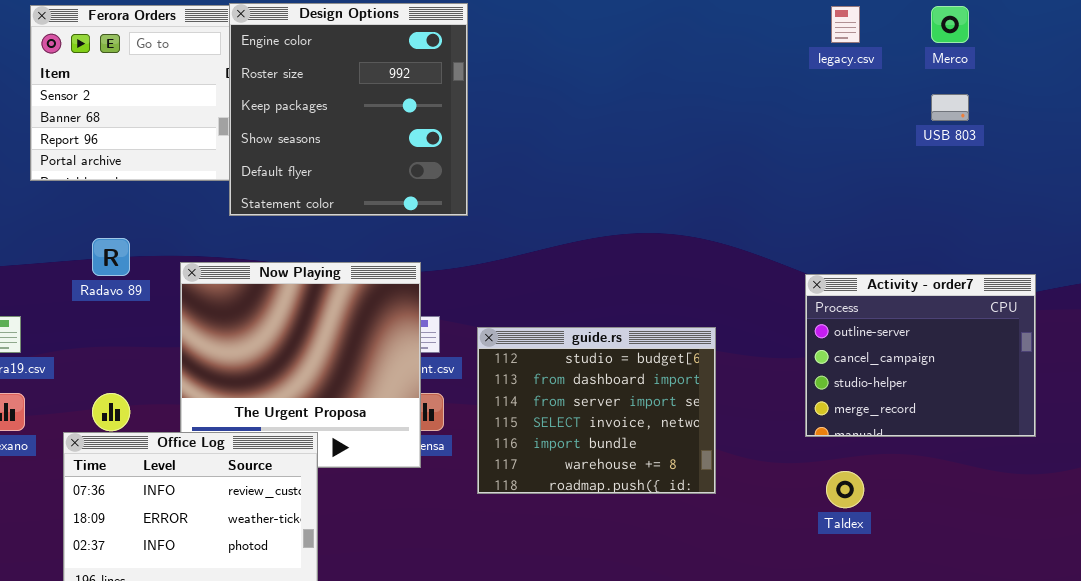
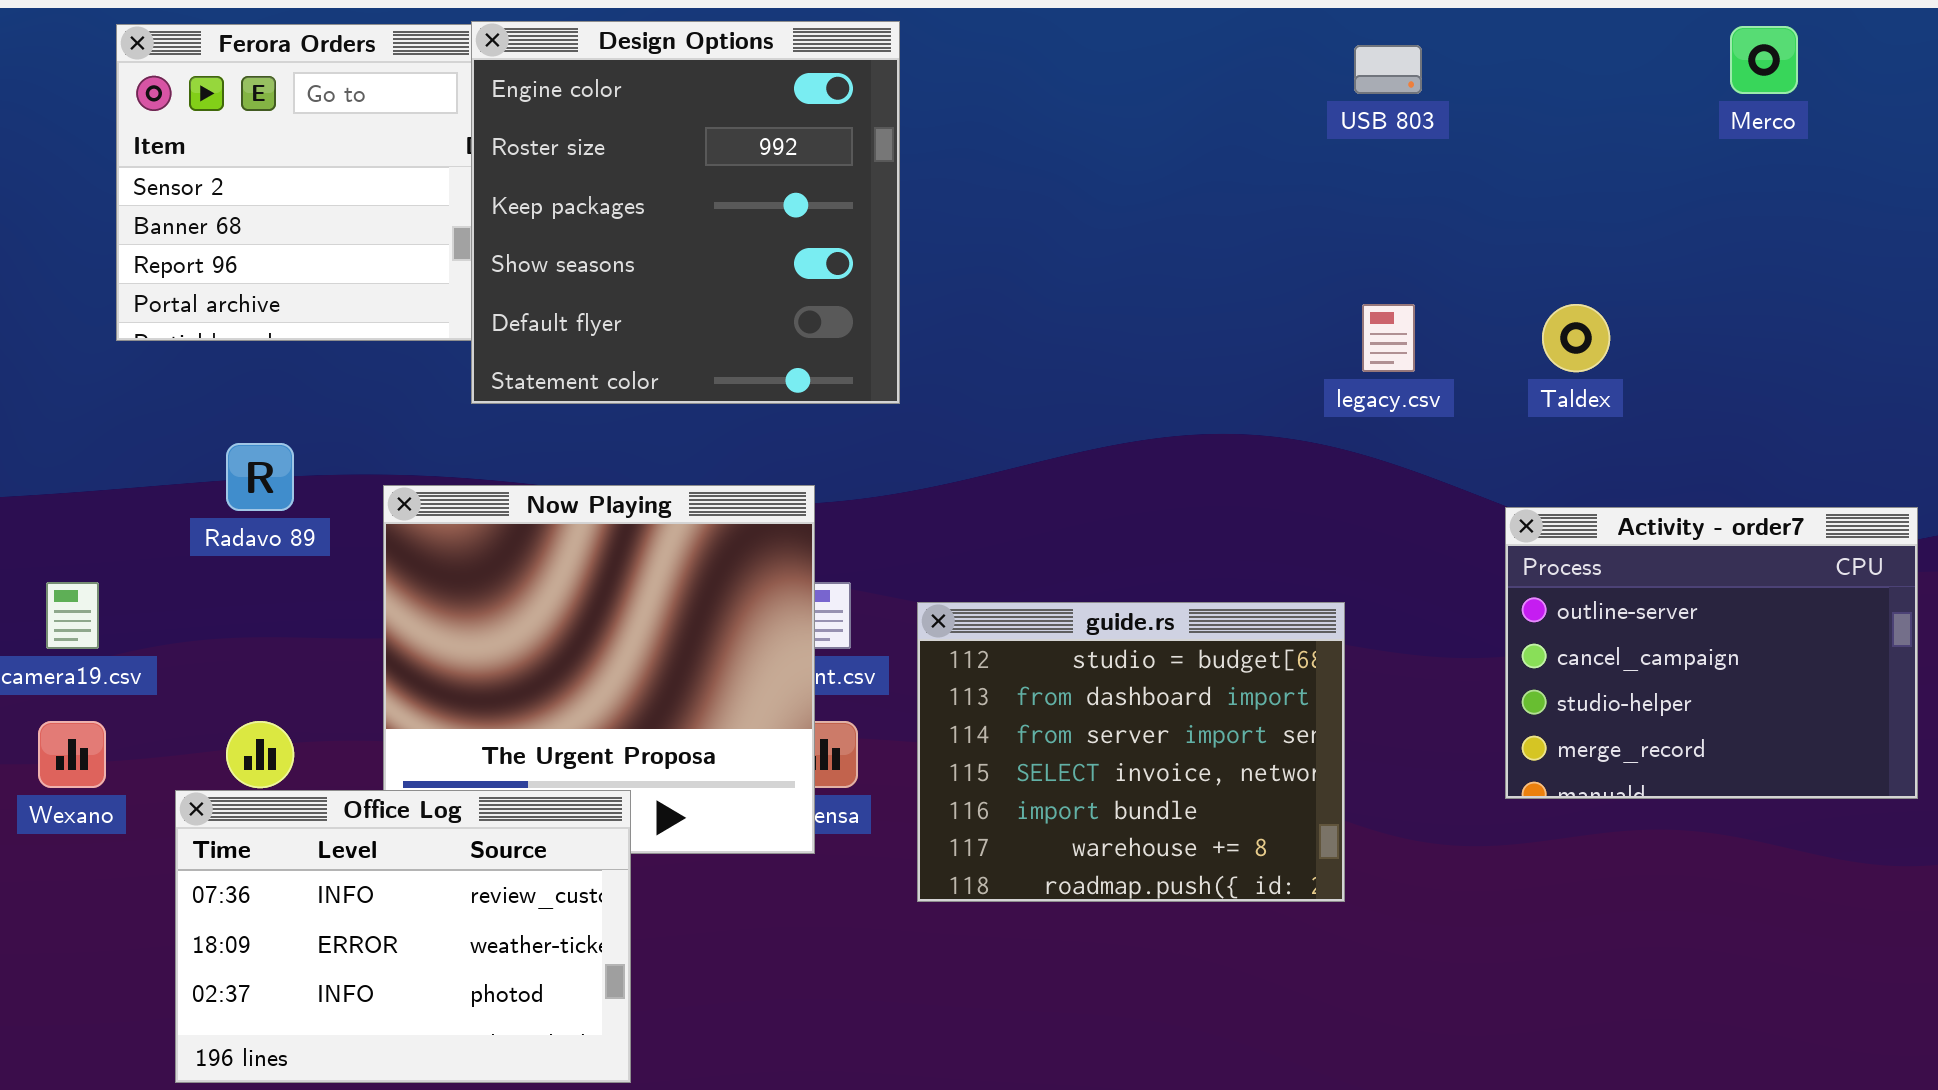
legacy.csv: [831,6,860,43] -> [1362,304,1415,372], moved
USB 803: [931,94,969,121] -> [1354,45,1422,94], moved
Taldex: [826,471,864,508] -> [1542,304,1610,372], moved

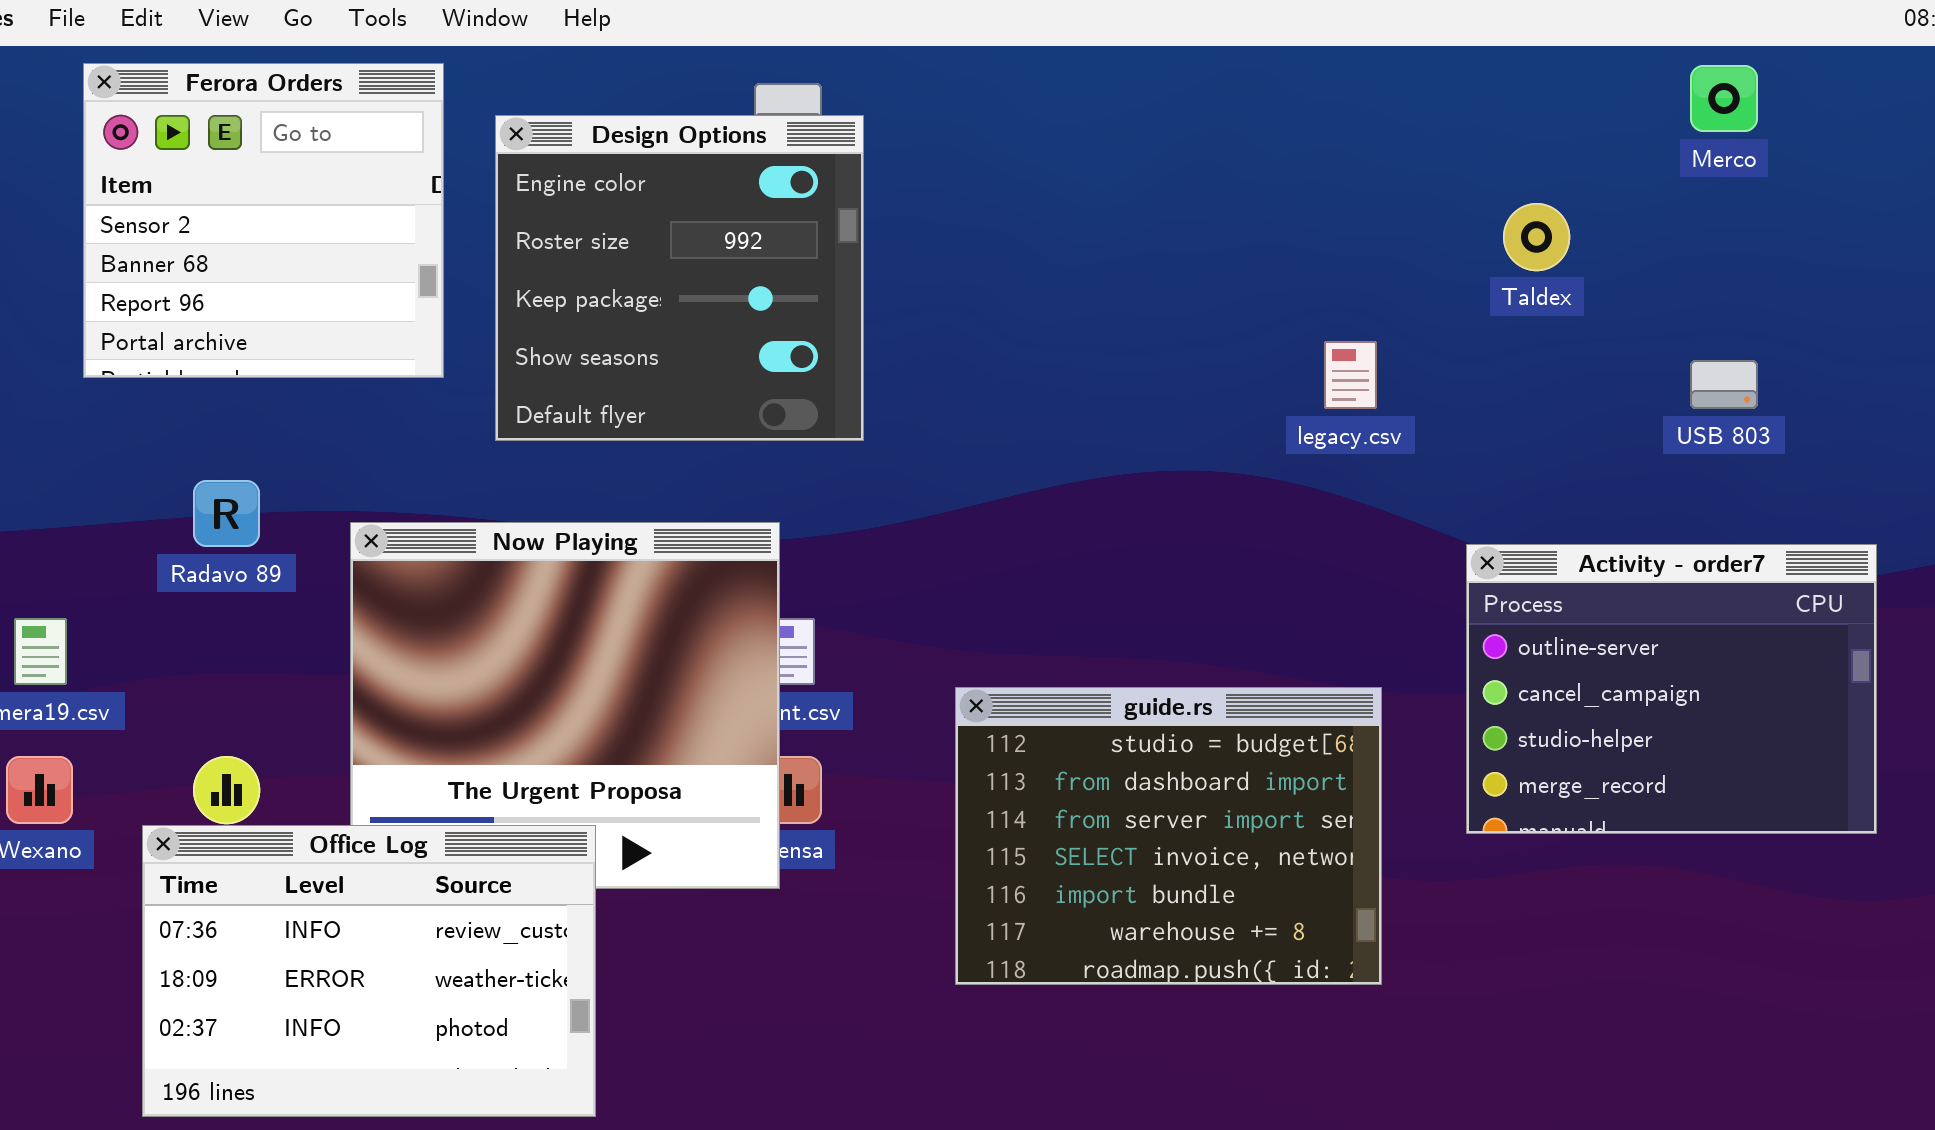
Design Options: [471,21,900,404] -> [495,115,864,441], resized
USB 803: [1354,45,1422,94] -> [1690,360,1758,409], moved
Taldex: [1542,304,1610,372] -> [1503,203,1570,271], moved
guide.rs: [917,602,1345,902] -> [955,687,1382,985], moved

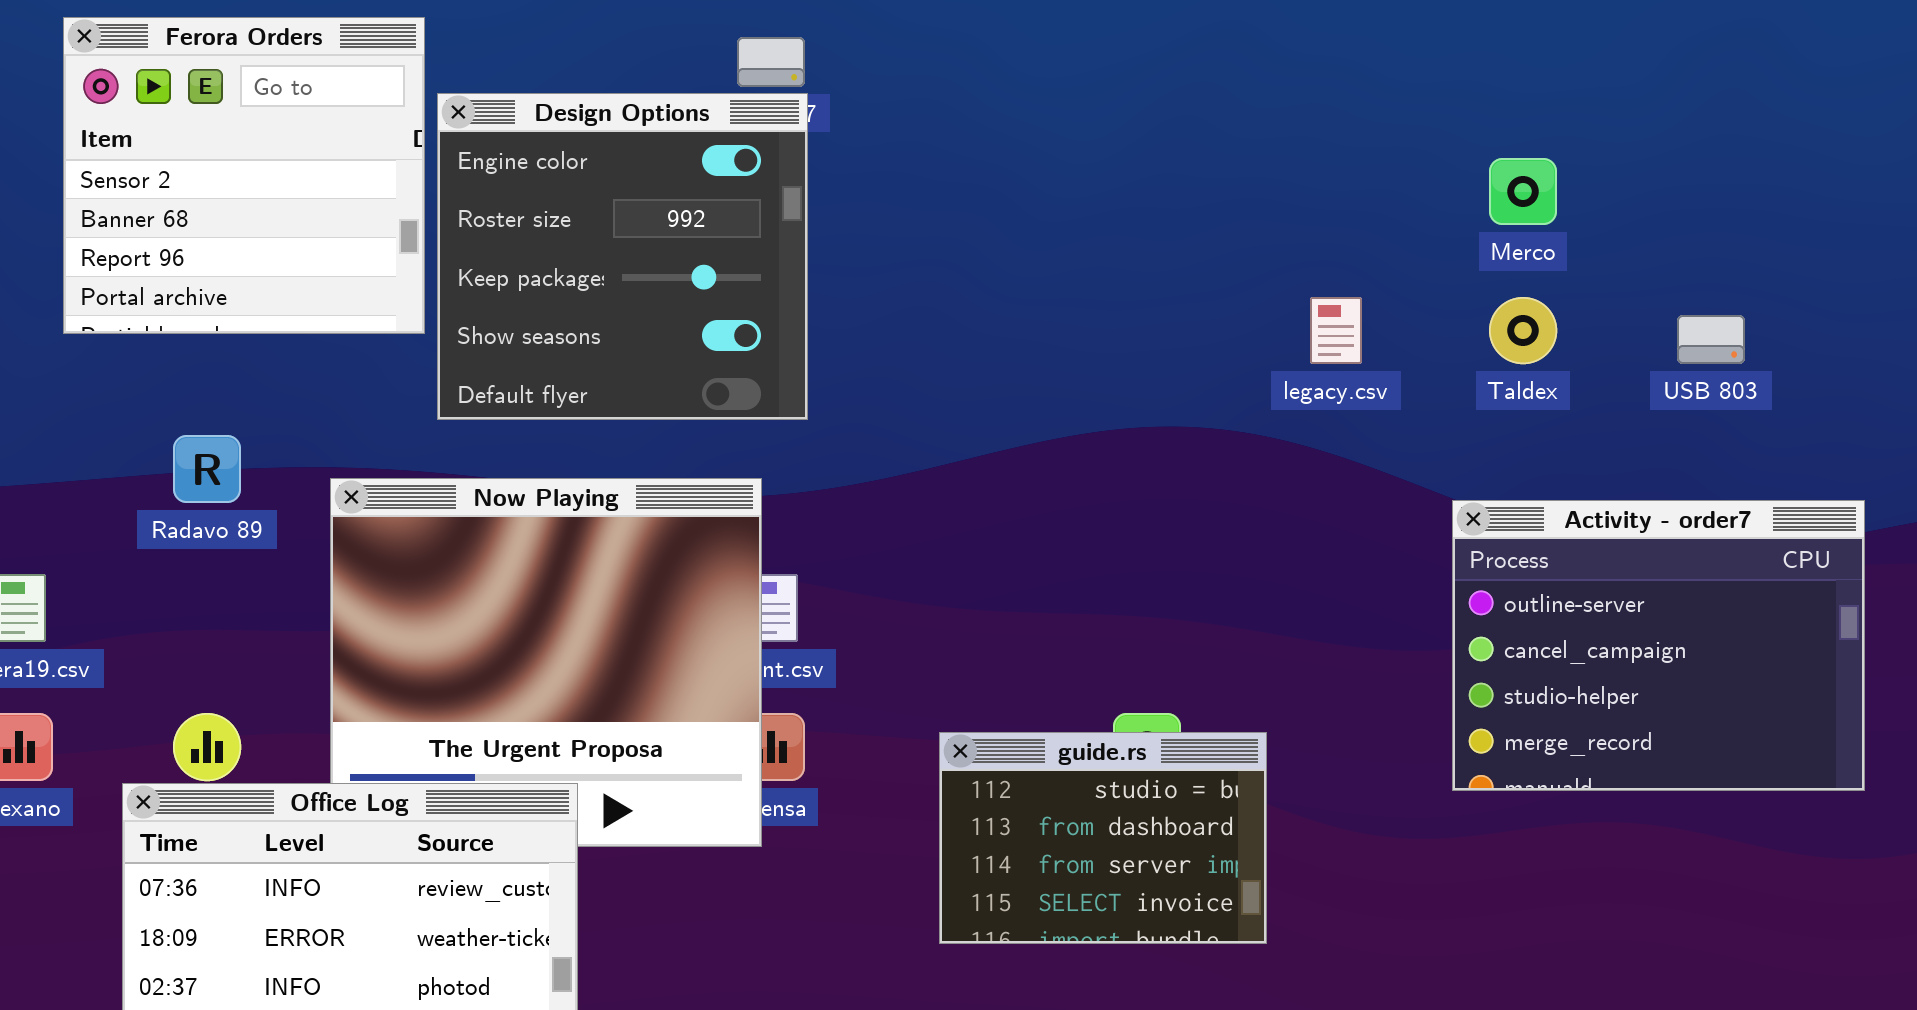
Merco: [1690,65,1758,132] -> [1489,158,1557,225], moved
Design Options: [495,115,864,441] -> [437,93,808,420], moved
Taldex: [1503,203,1570,271] -> [1489,297,1557,364], moved
guide.rs: [955,687,1382,985] -> [939,732,1267,944], resized

